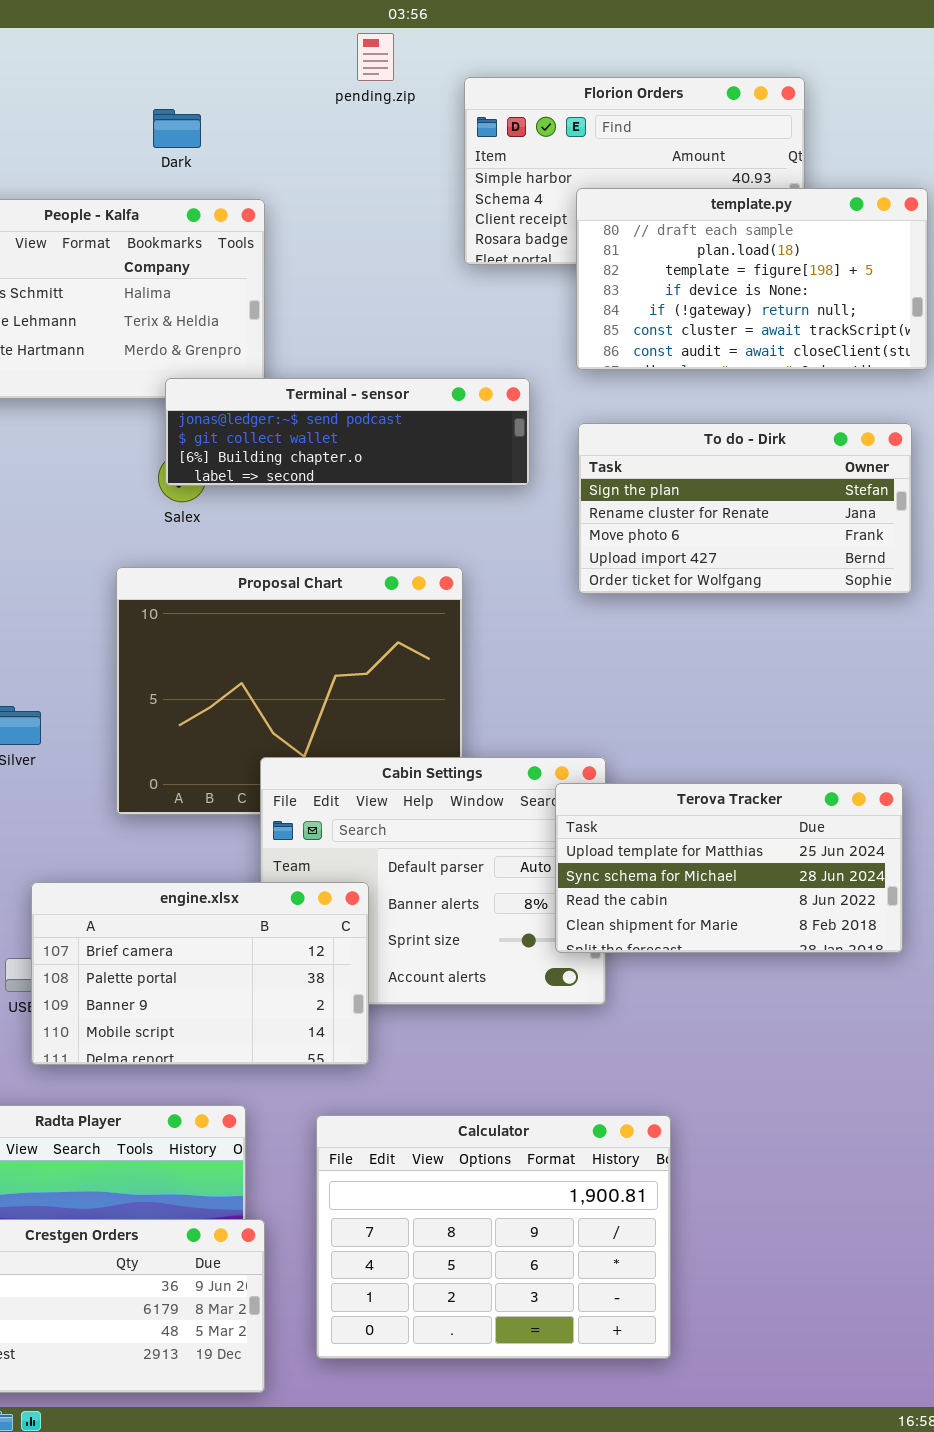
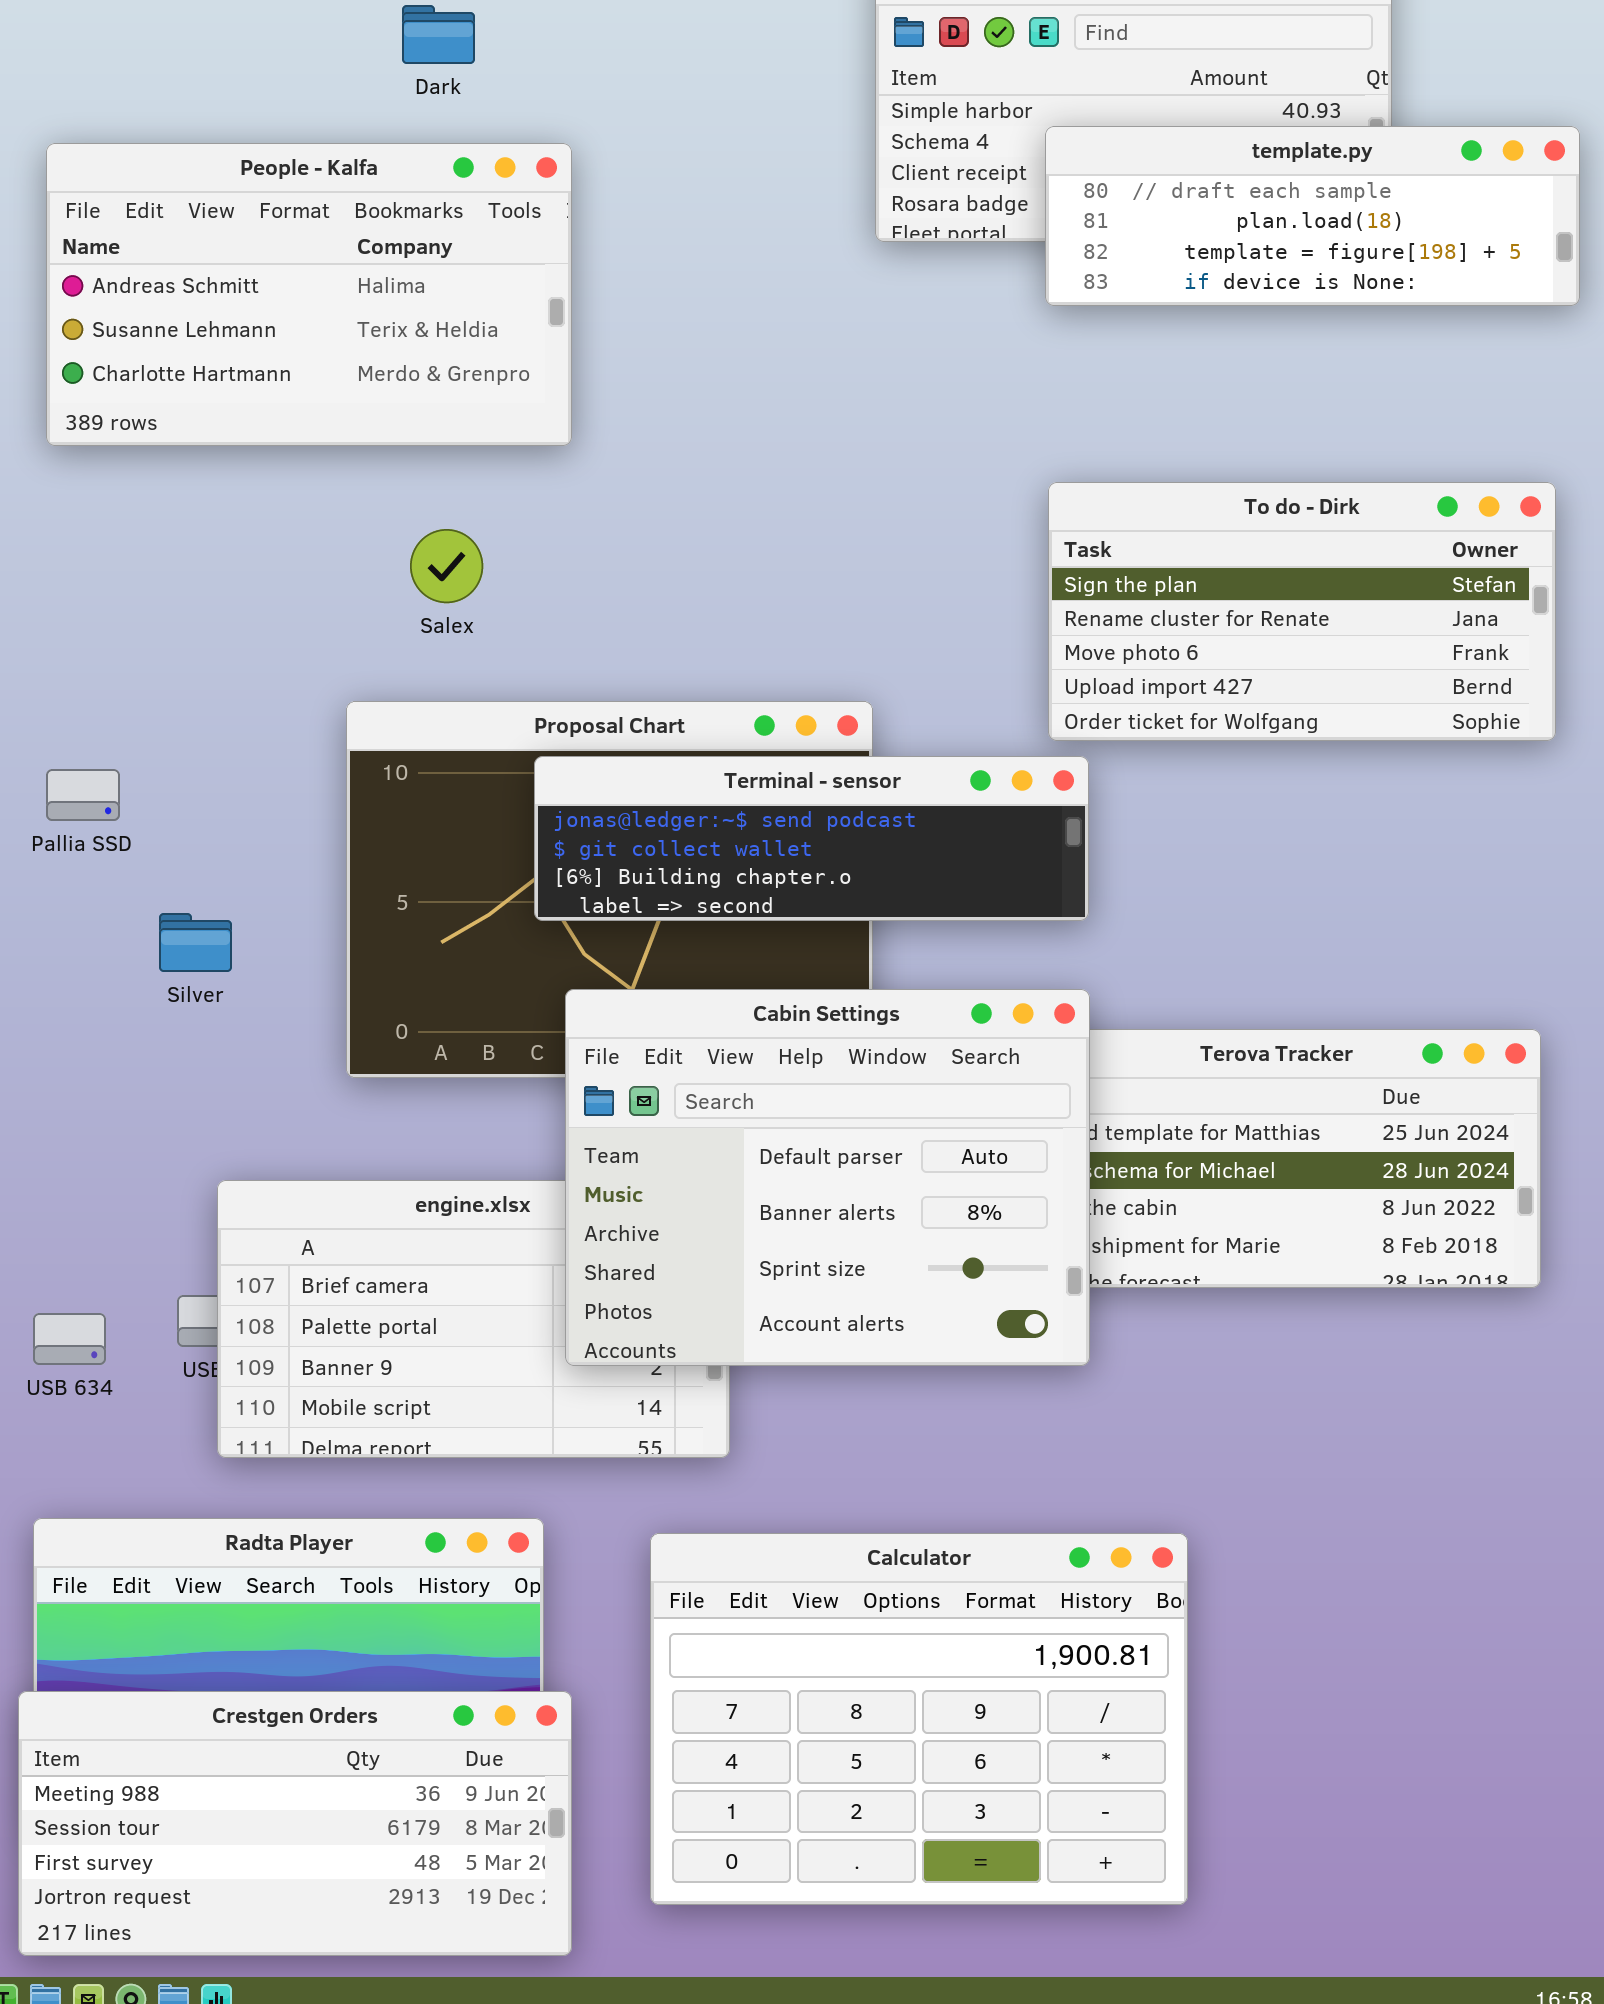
template.py: [576,188,928,370] -> [1045,126,1580,306], resized
Terminal - sensor: [165,378,530,486] -> [534,756,1089,921], moved
Cabin Settings: [260,757,606,1005] -> [565,989,1090,1366], raised

